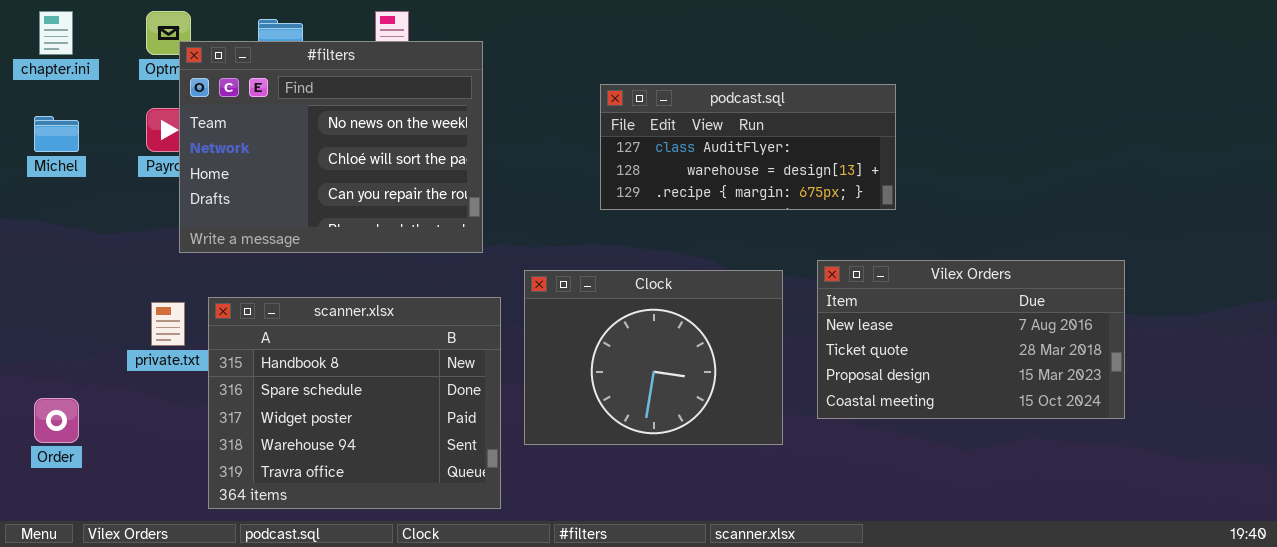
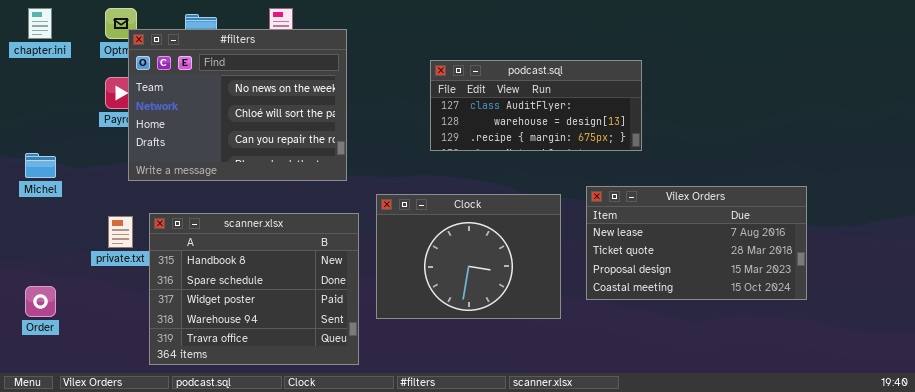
Michel: [34,116,79,152] -> [25,153,56,178], moved

